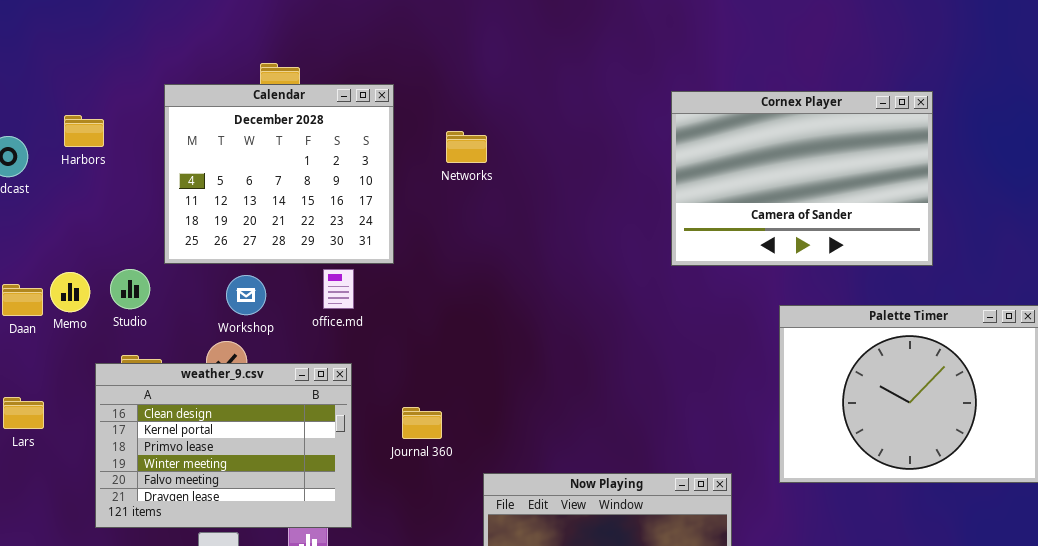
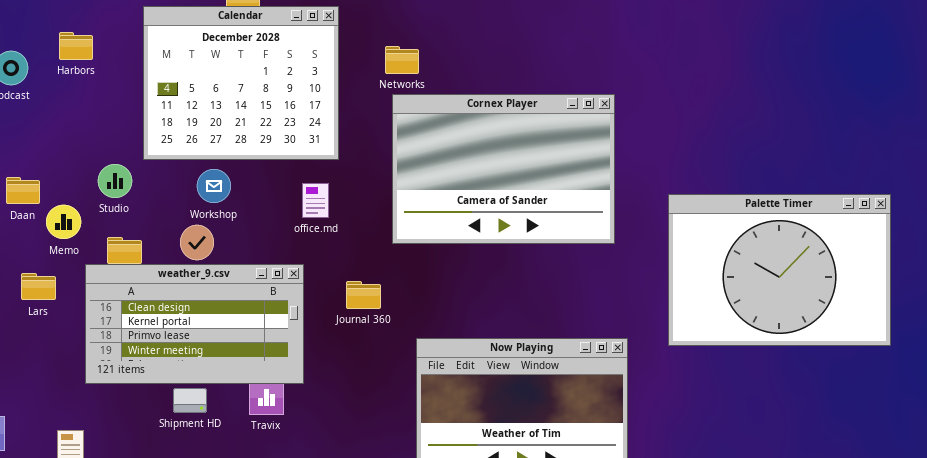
Cornex Player: [671,91,933,266] -> [392,94,615,244], moved
office.md: [323,269,354,309] -> [302,183,329,218], moved
Memo: [50,272,90,312] -> [46,205,81,239], moved
weather_9.csv: [95,363,352,528] -> [85,264,304,384], resized
Lars: [3,397,44,429] -> [21,273,56,300], moved

